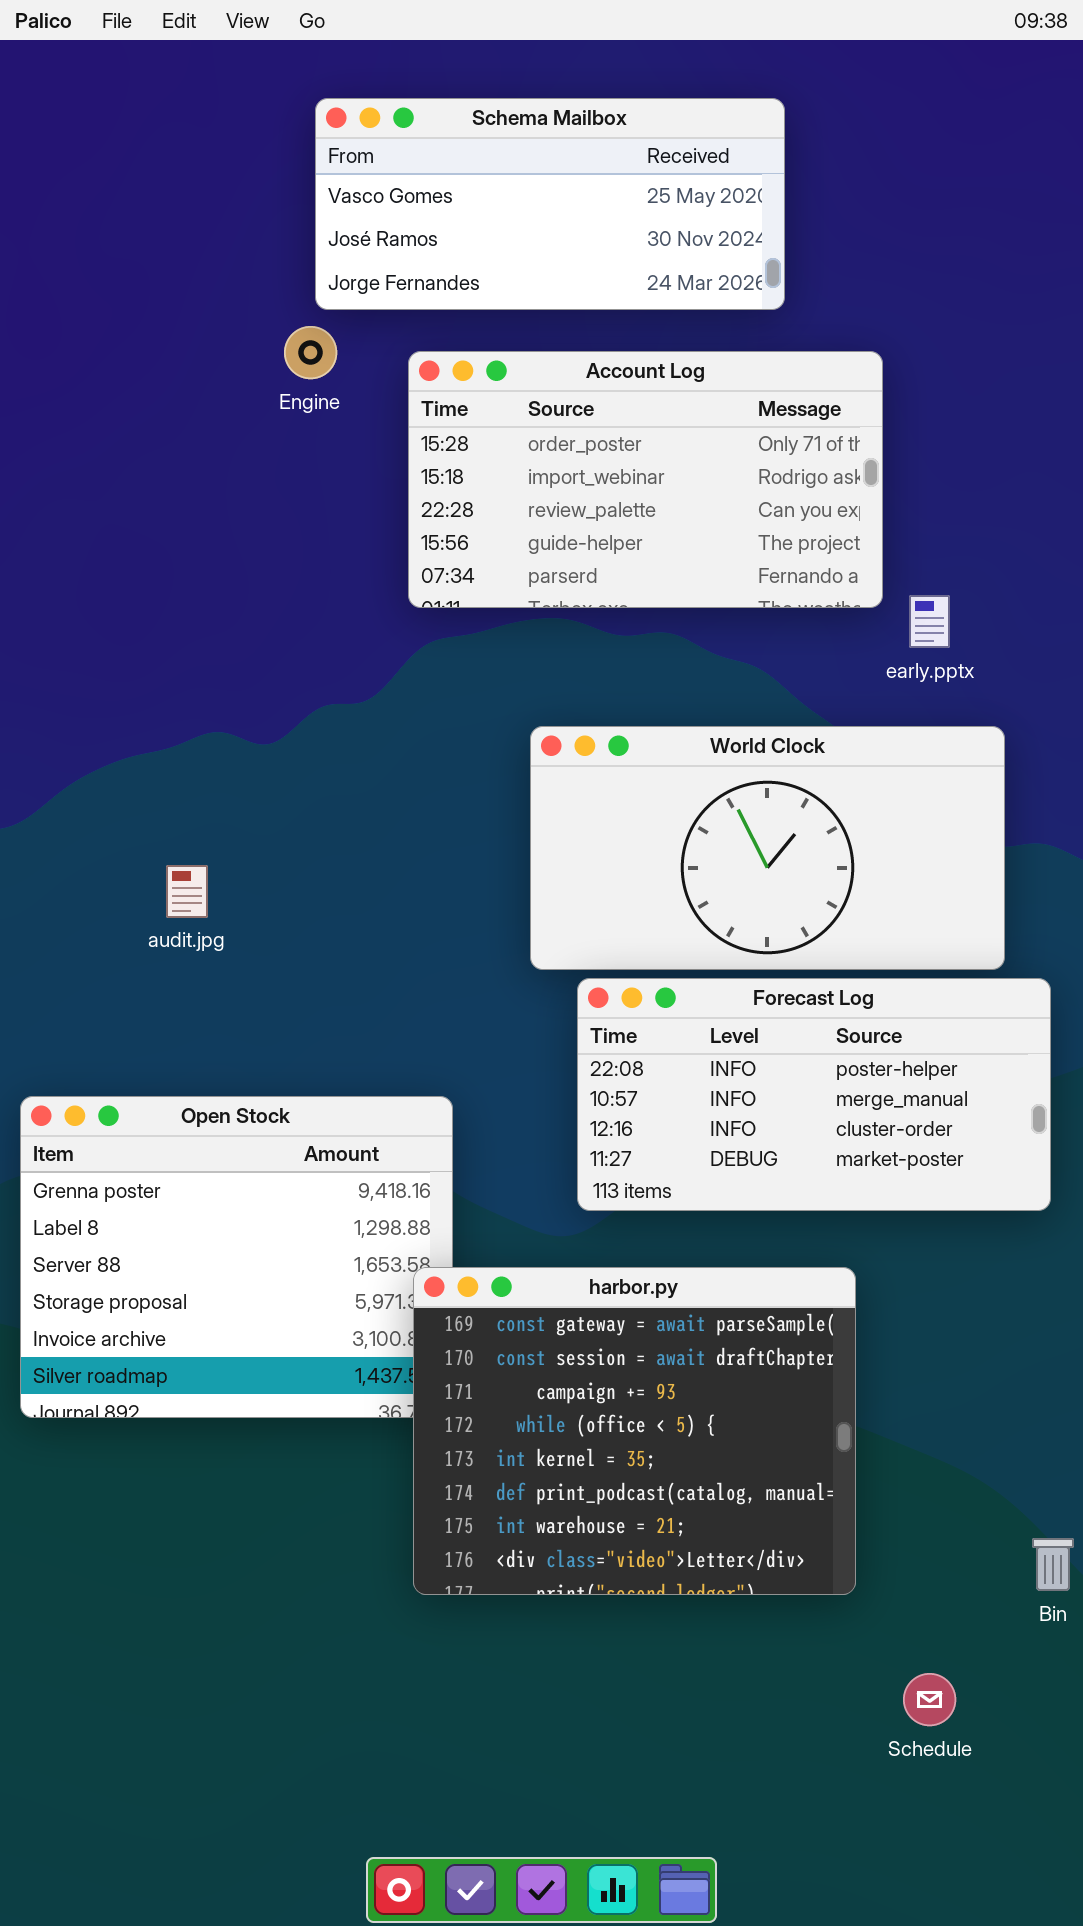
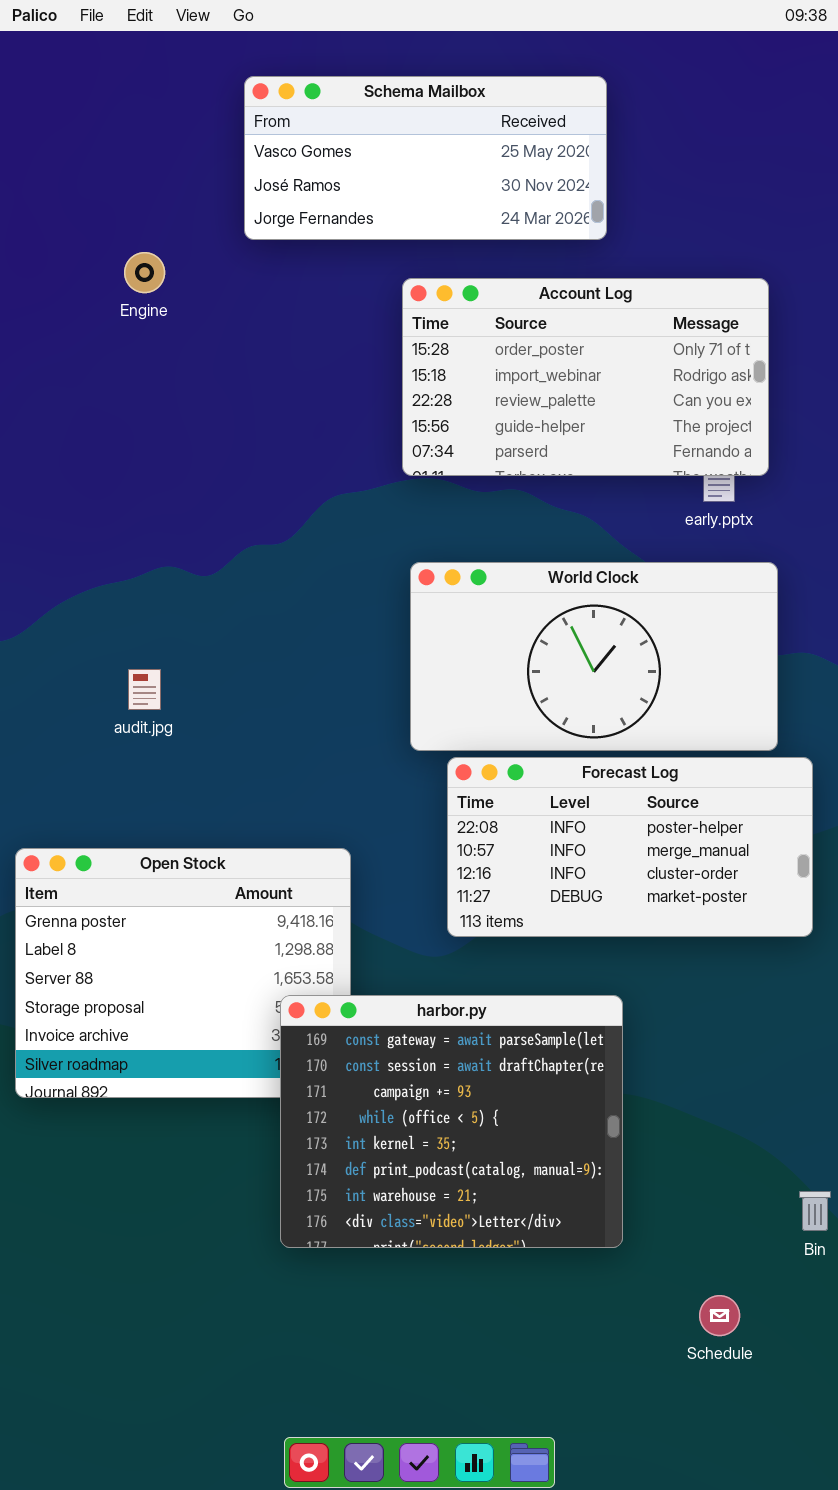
Engine: [284,326,337,379] -> [124,252,165,293], moved
Account Log: [408,351,883,608] -> [402,278,769,476], moved
harbor.py: [413,1267,856,1595] -> [280,995,623,1248], moved

